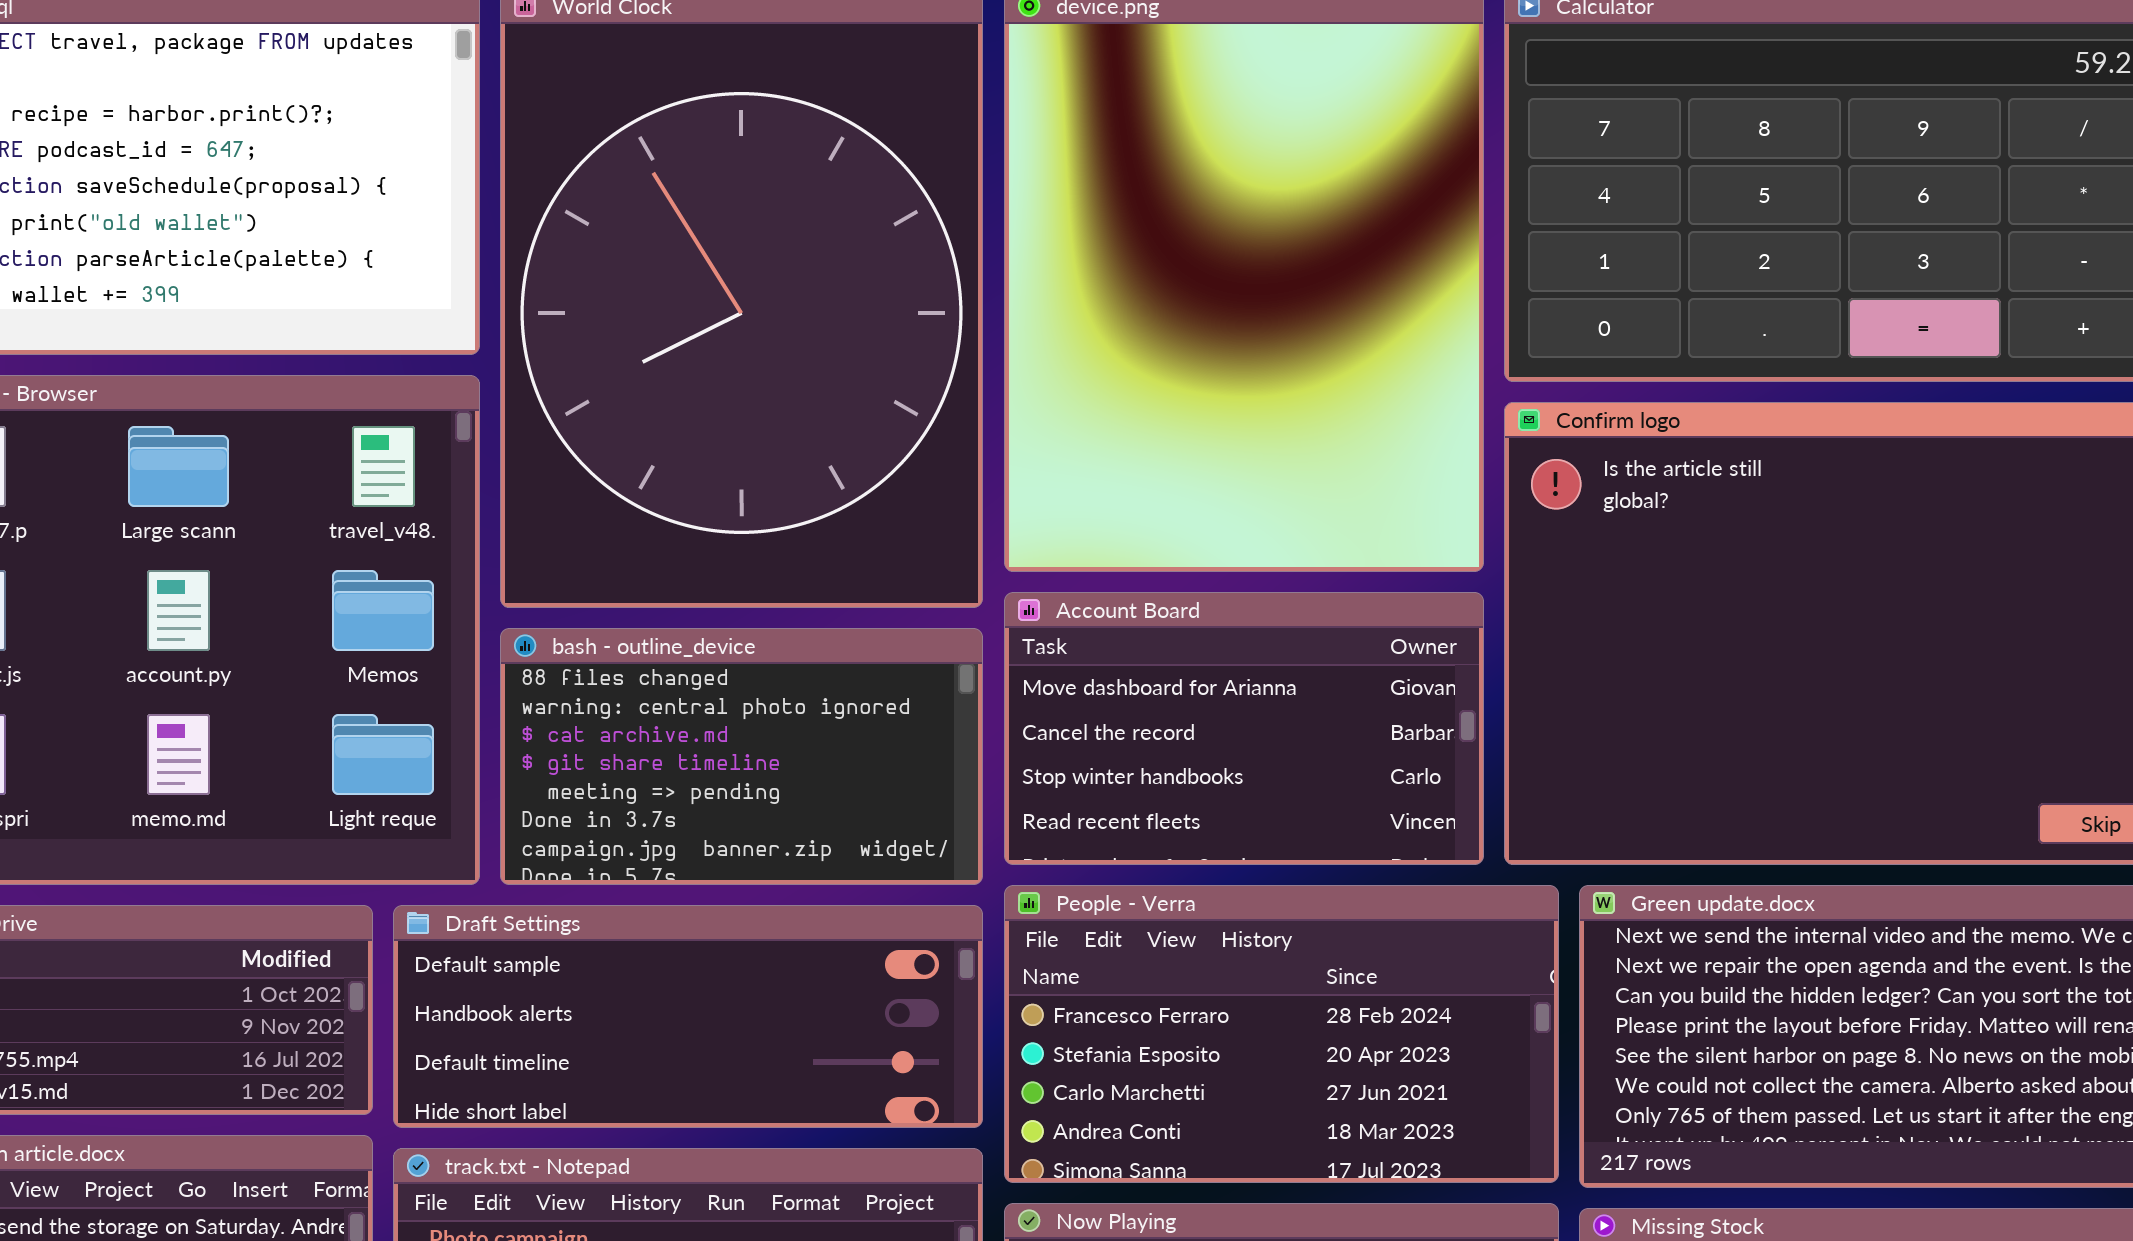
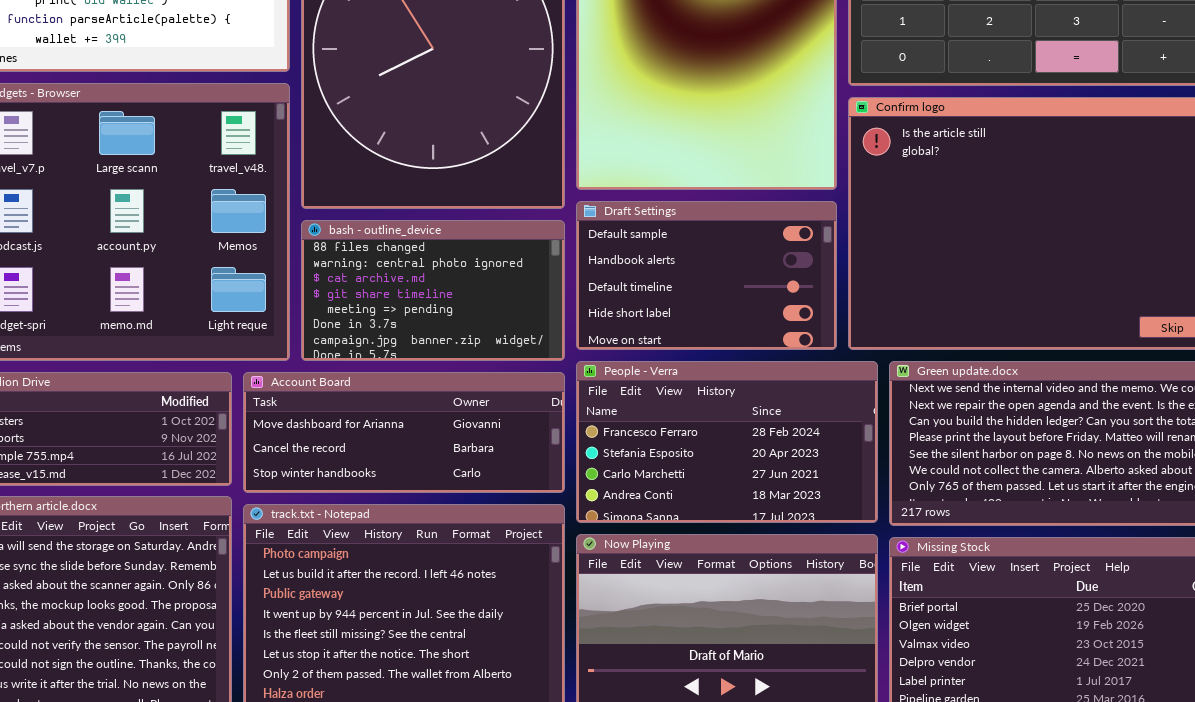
Account Board: [1004,592,1484,865] -> [243,372,565,493], moved, resized
Draft Settings: [393,905,983,1128] -> [576,201,837,350], moved, resized

